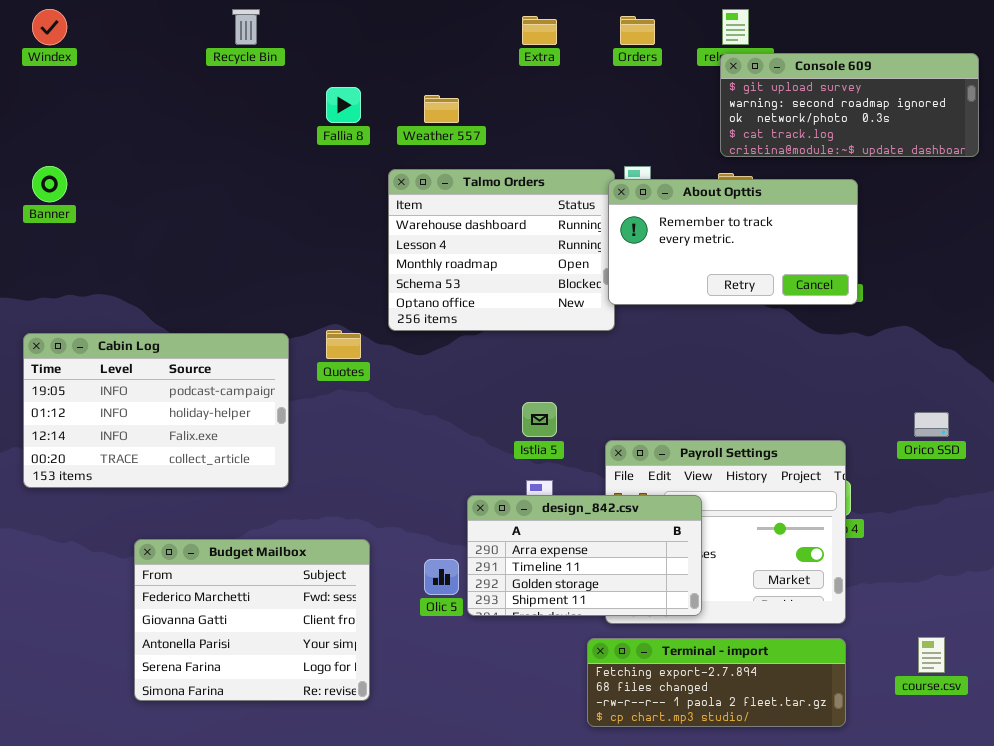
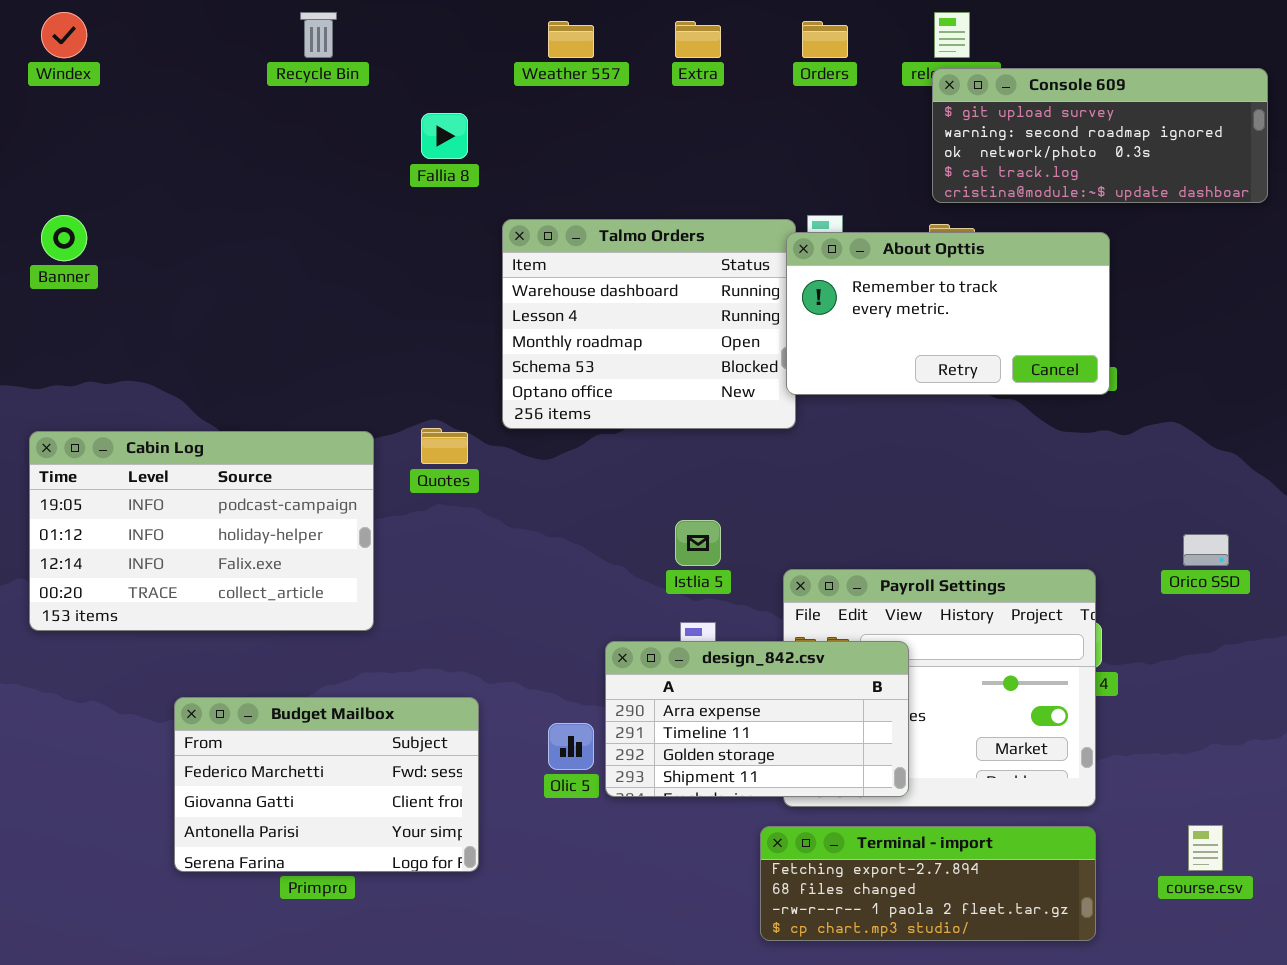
Weather 557: [424,95,459,123] -> [548,21,594,58], moved
Budget Mailbox: [134,539,370,701] -> [174,697,479,872], resized

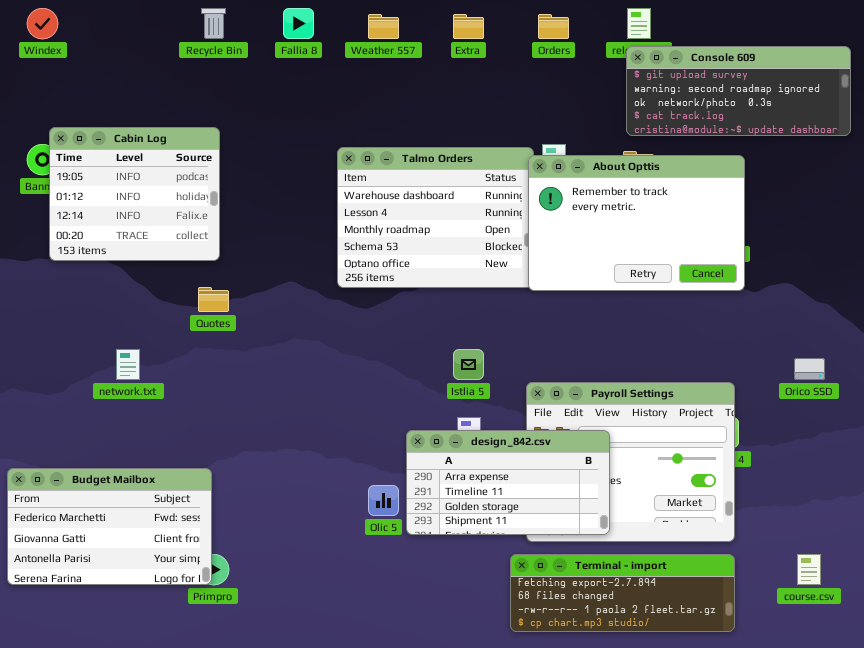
Fallia 8: [421,113,468,159] -> [283,8,314,39], moved
About Opttis: [786,232,1110,395] -> [528,155,745,291], resized
Quotes: [421,428,468,464] -> [198,287,229,312], moved
Cabin Log: [29,431,374,631] -> [49,127,220,261], moved, resized
Budget Mailbox: [174,697,479,872] -> [7,468,212,585], moved

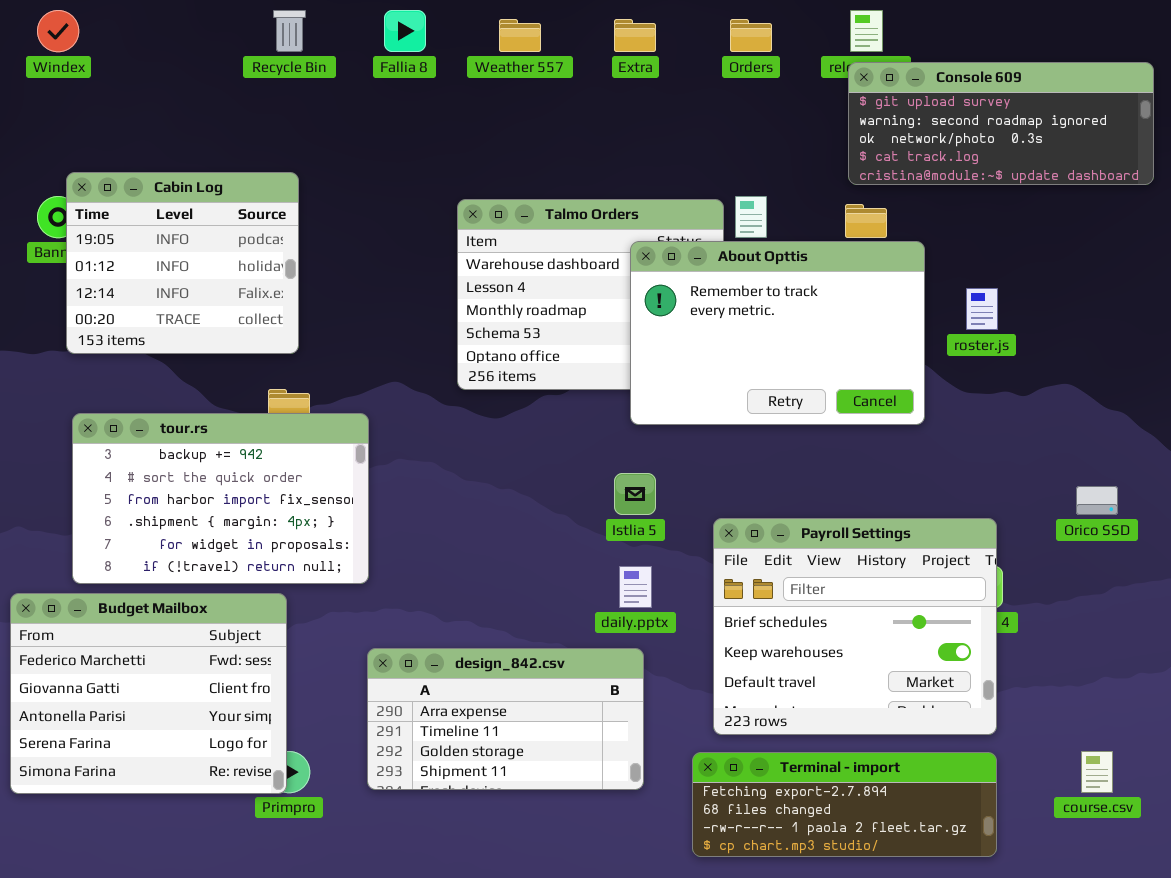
About Opttis: [528,155,745,291] -> [630,241,925,425], moved
tour.rs: none -> [72,413,369,584], opened
design_842.csv: [406,430,610,535] -> [367,648,644,790], moved
Budget Mailbox: [7,468,212,585] -> [10,593,287,794], resized

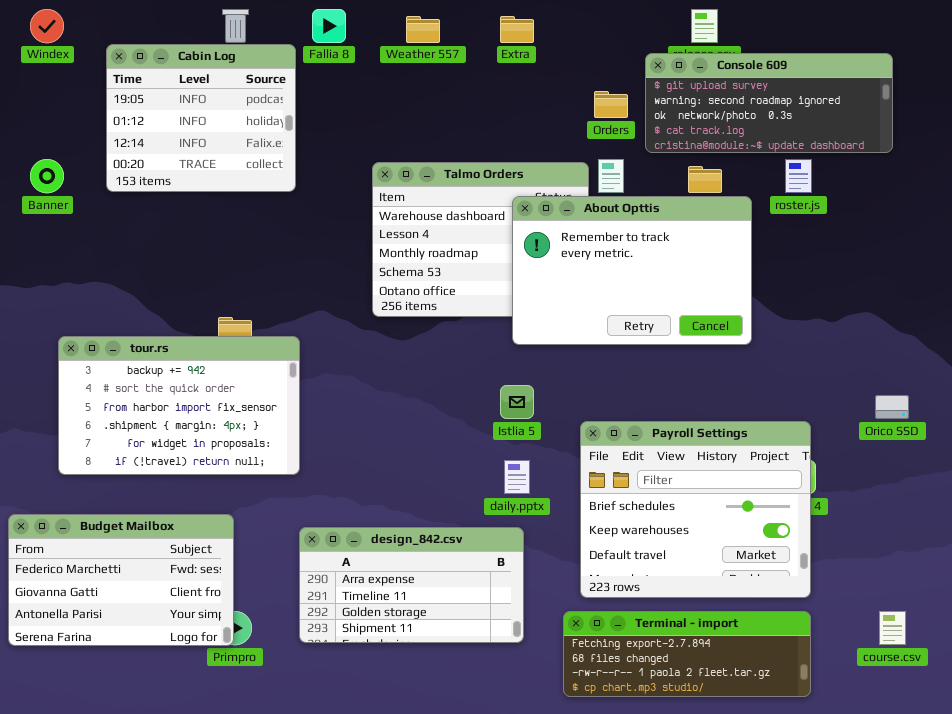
Orders: [730,19,772,52] -> [594,91,628,118], moved
Console 609: [848,62,1154,185] -> [645,53,893,153], moved
Cabin Log: [66,172,299,354] -> [106,44,296,192], moved
roster.js: [966,288,998,330] -> [785,159,812,193], moved
Budget Mailbox: [10,593,287,794] -> [8,514,234,646], resized

